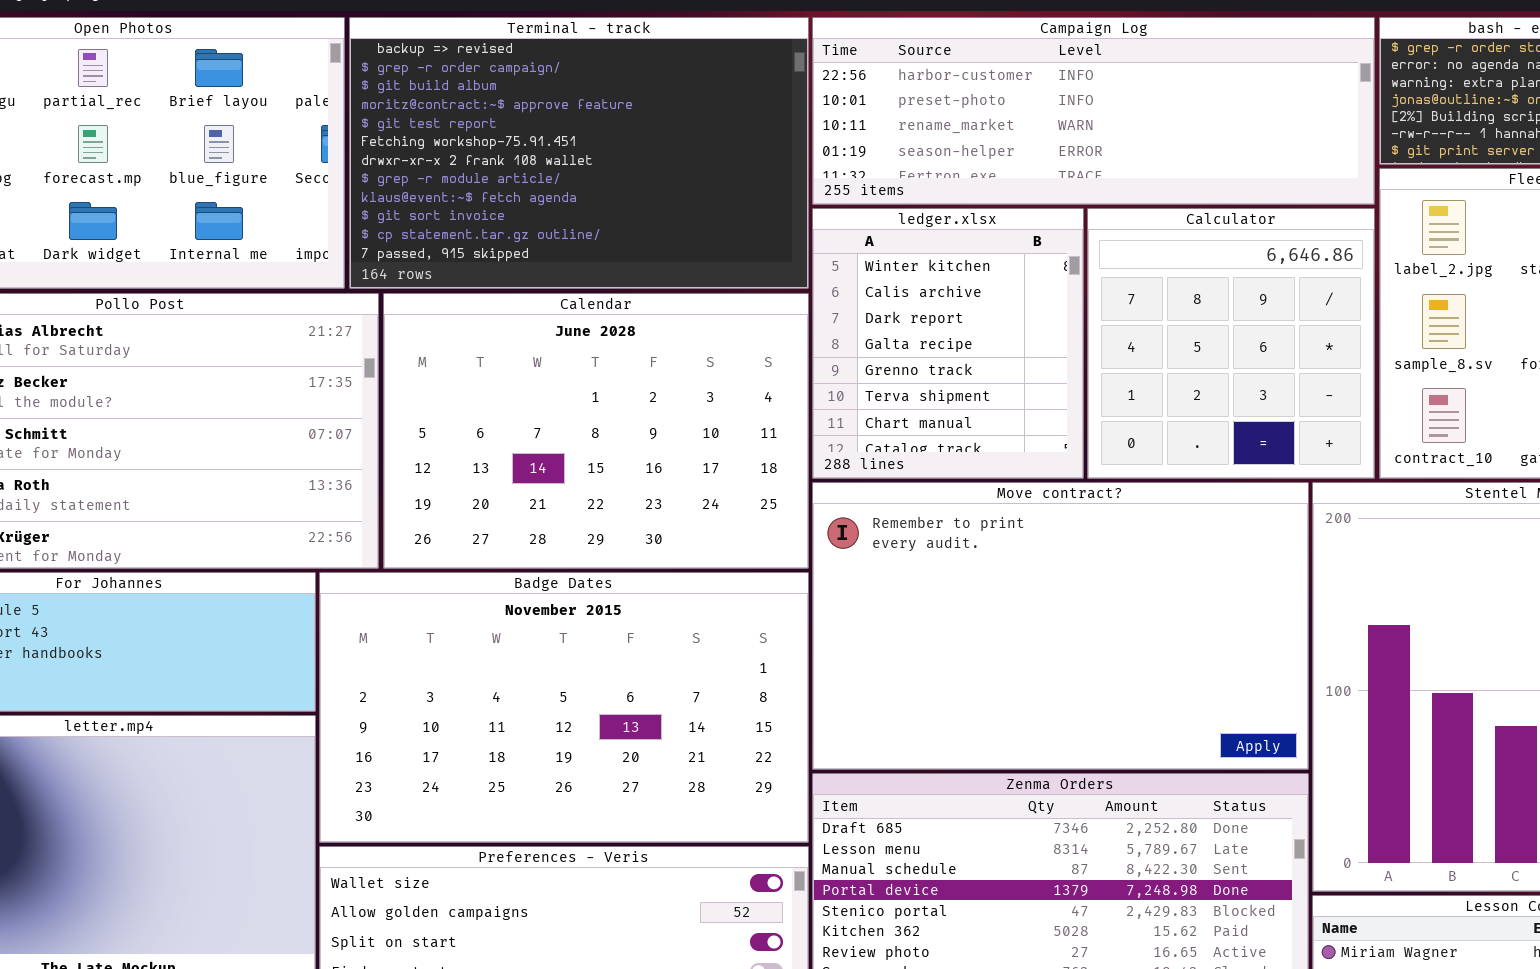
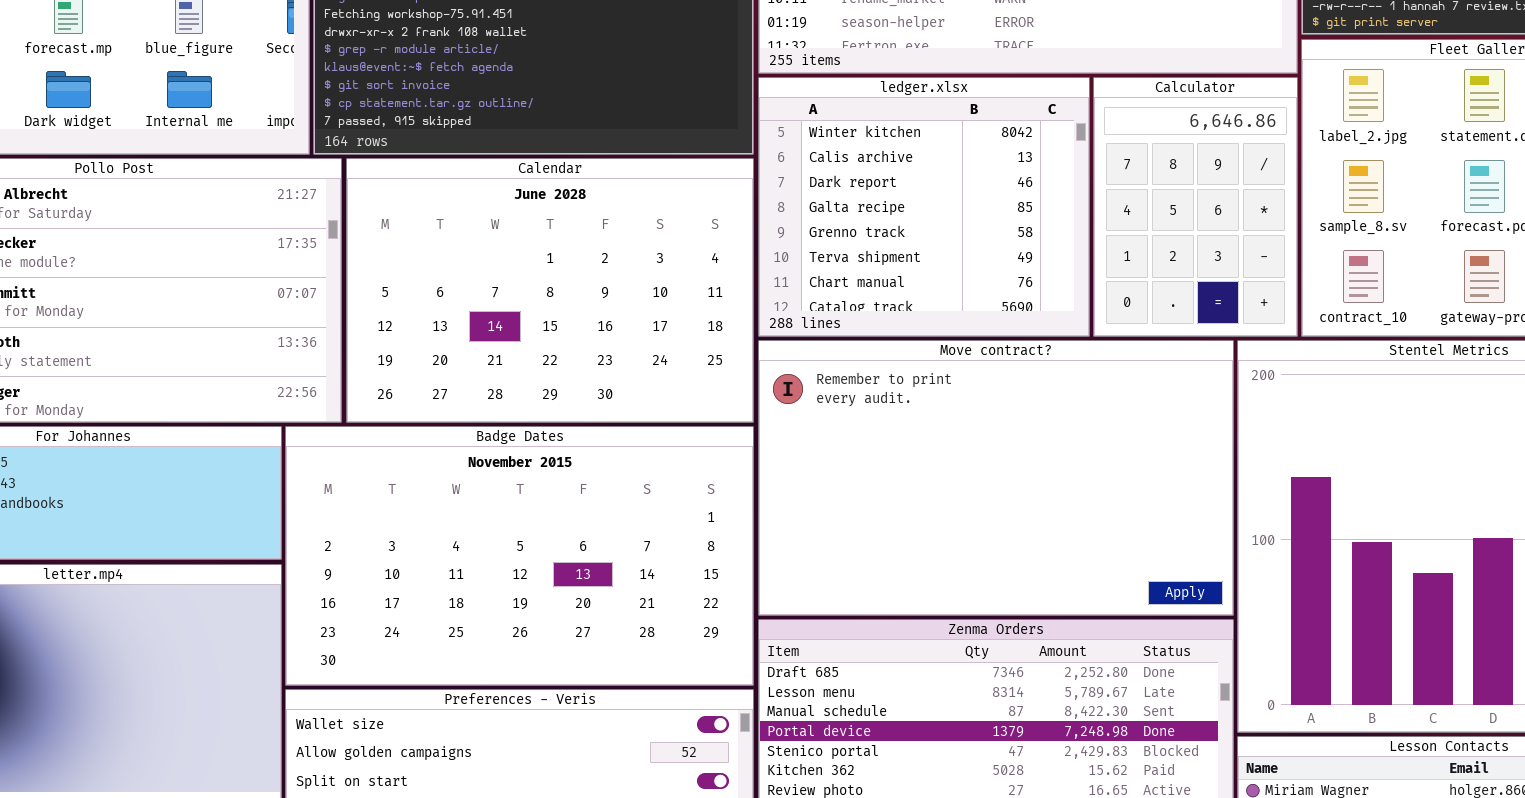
ledger.xlsx: [812,208,1084,479] -> [758,77,1090,337], resized
Calculator: [1087,208,1375,479] -> [1093,77,1298,337], resized

